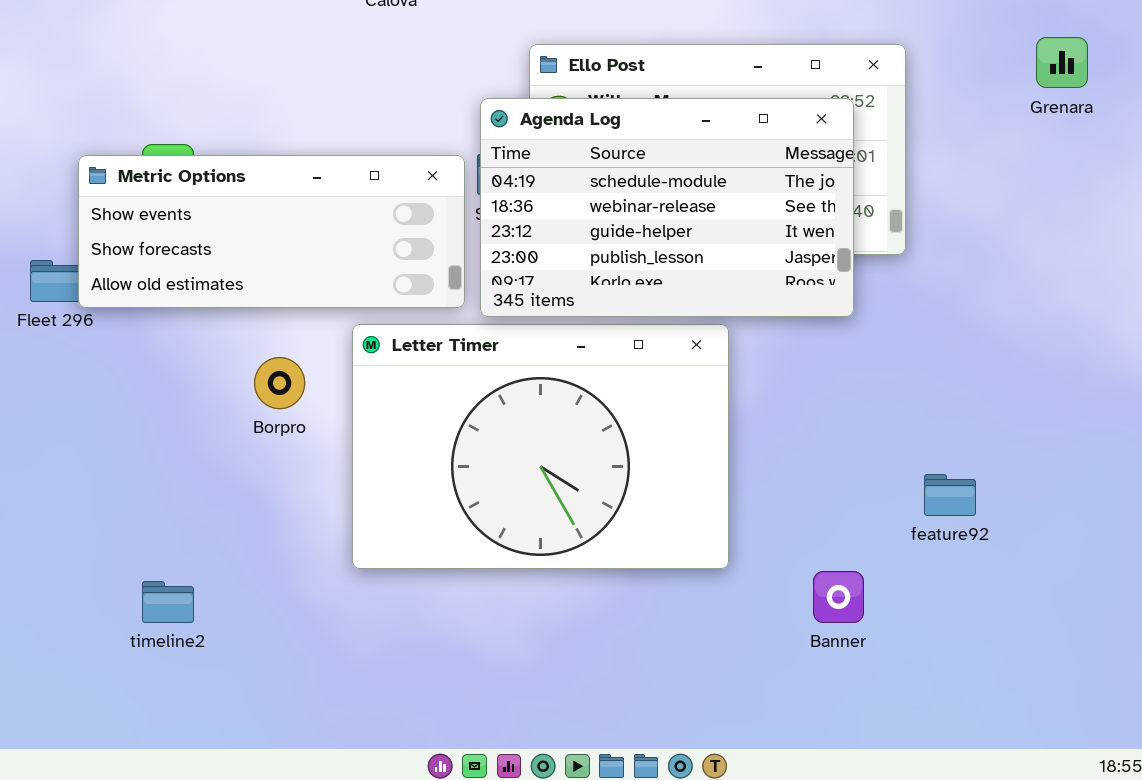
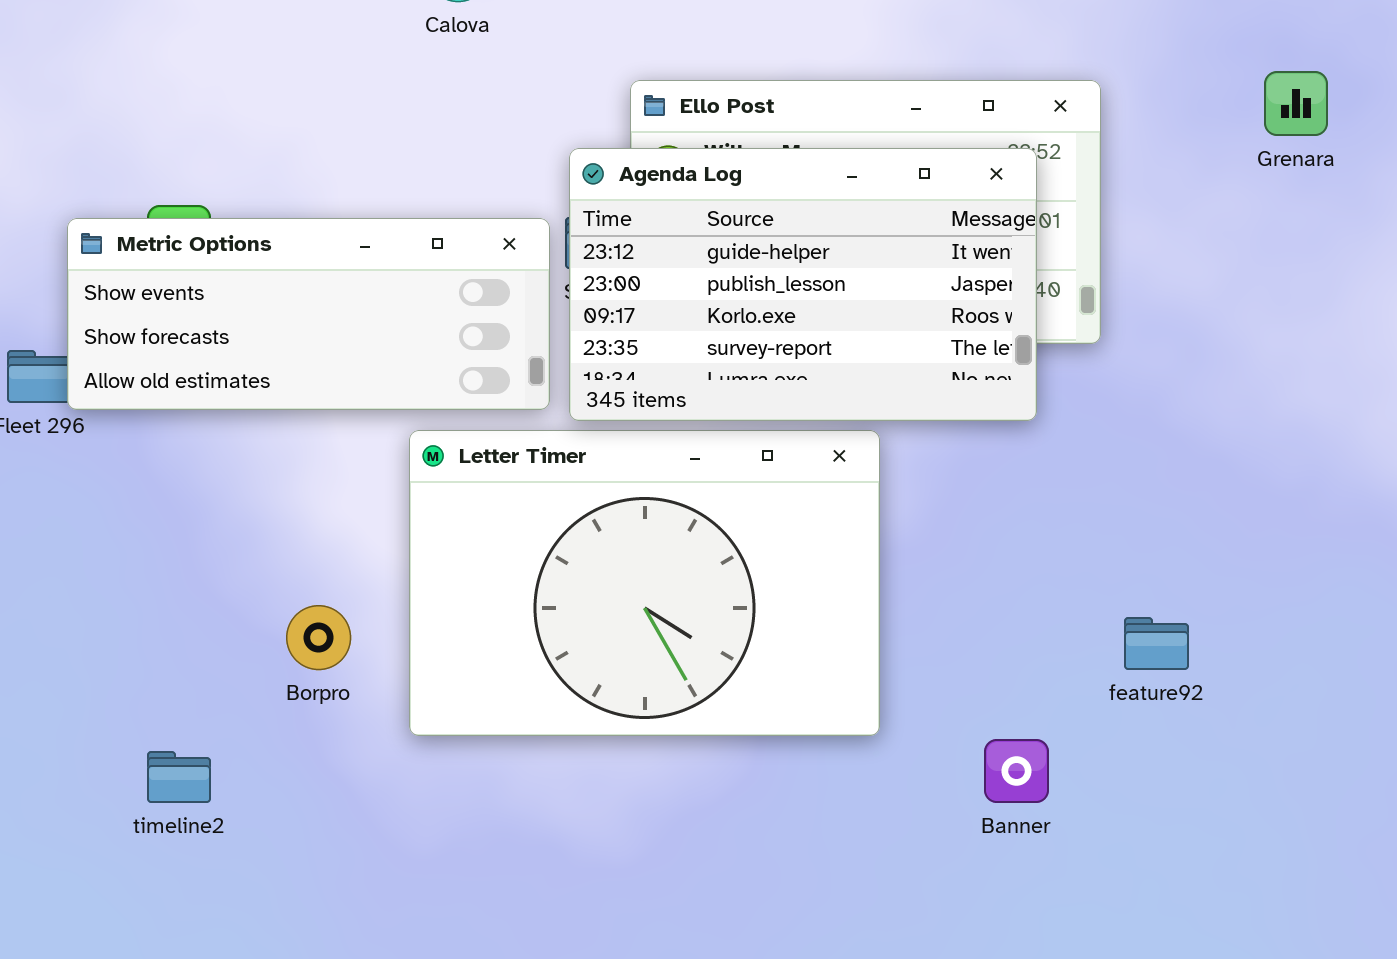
Agenda Log: [480,98,854,317] -> [569,148,1037,421], scrolled down 2 rows
Borpro: [254,357,305,409] -> [286,605,351,670], moved

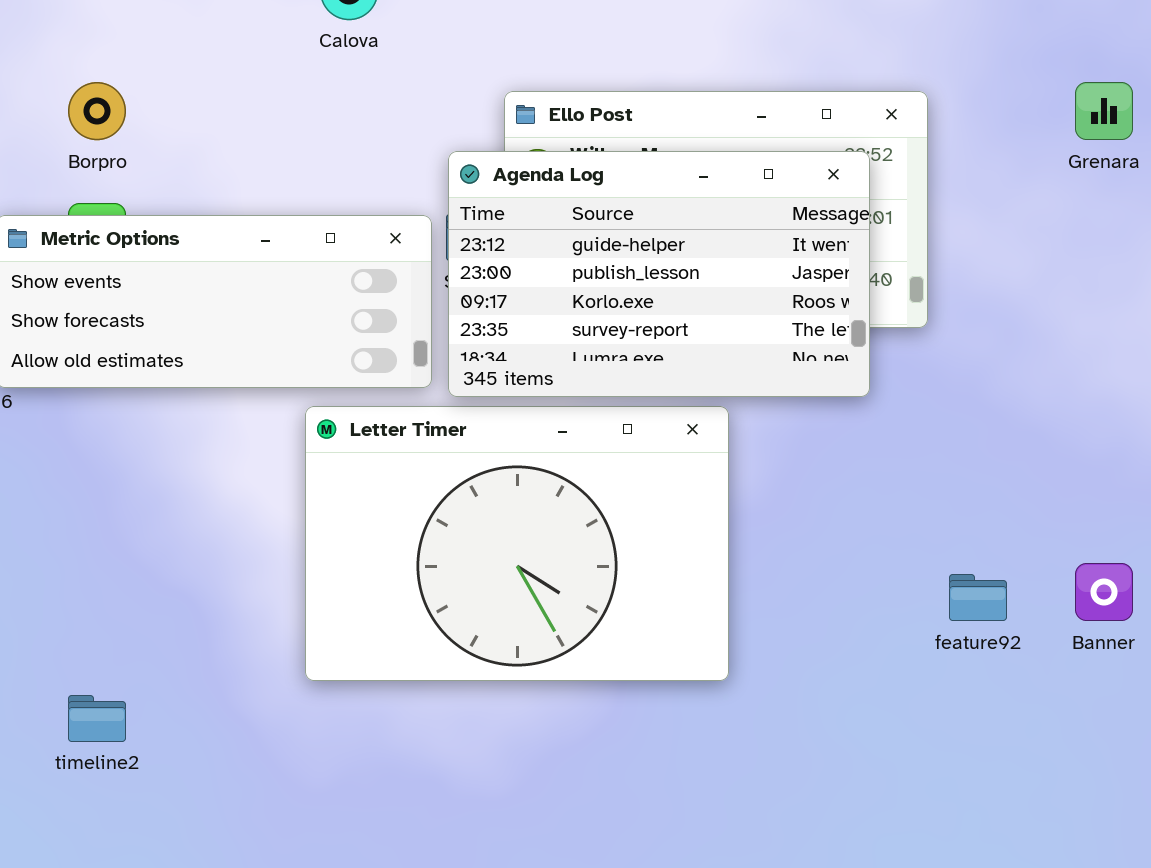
Borpro: [286,605,351,670] -> [68,82,126,140], moved
Banner: [984,739,1049,803] -> [1075,563,1133,621], moved

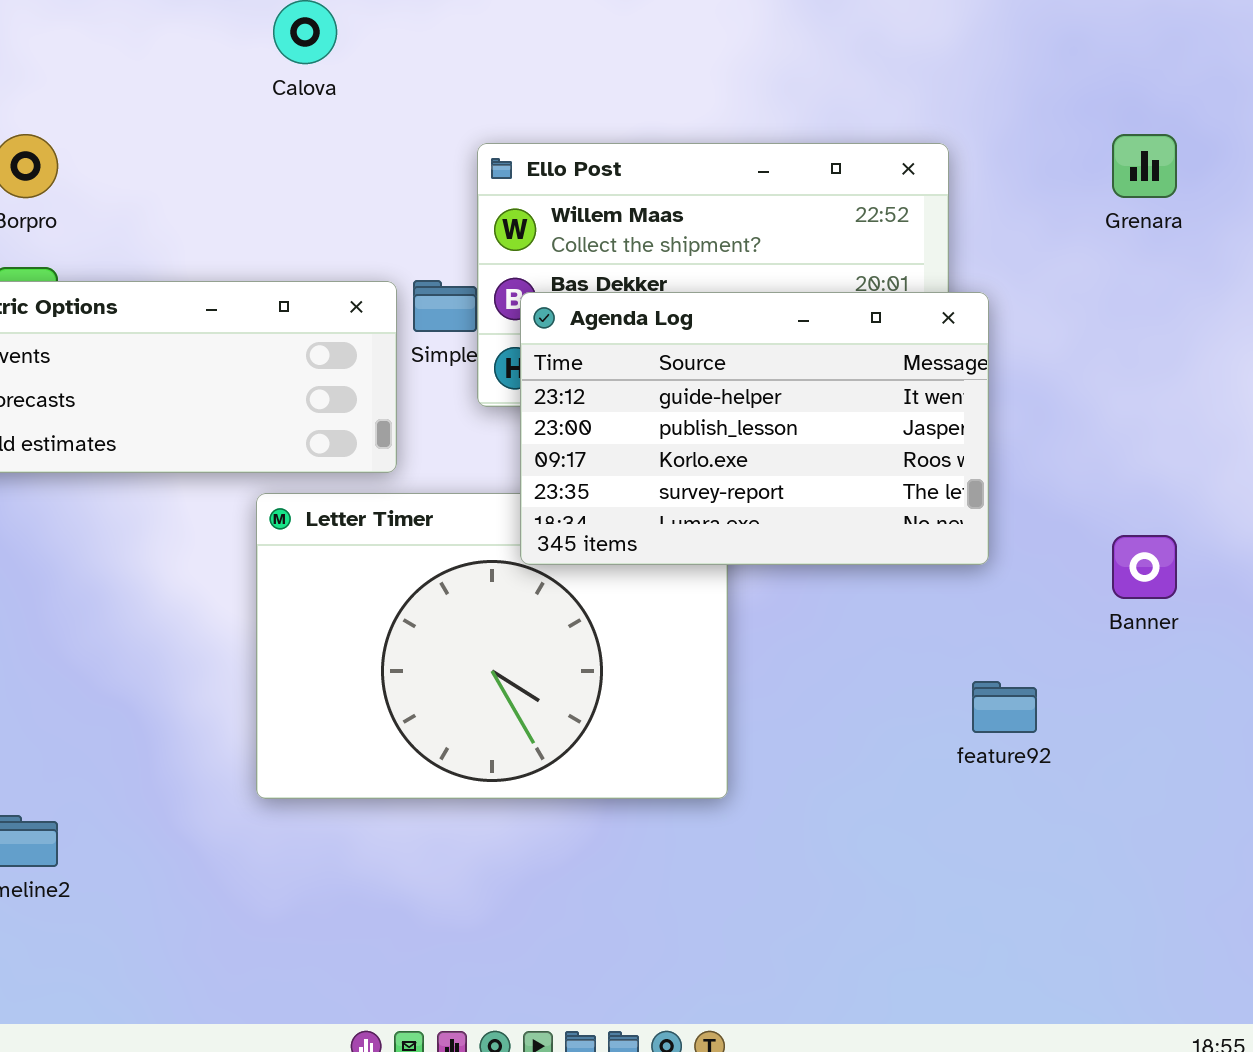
Agenda Log: [448,151,870,397] -> [520,292,989,565], moved
Banner: [1075,563,1133,621] -> [1112,535,1177,599], moved

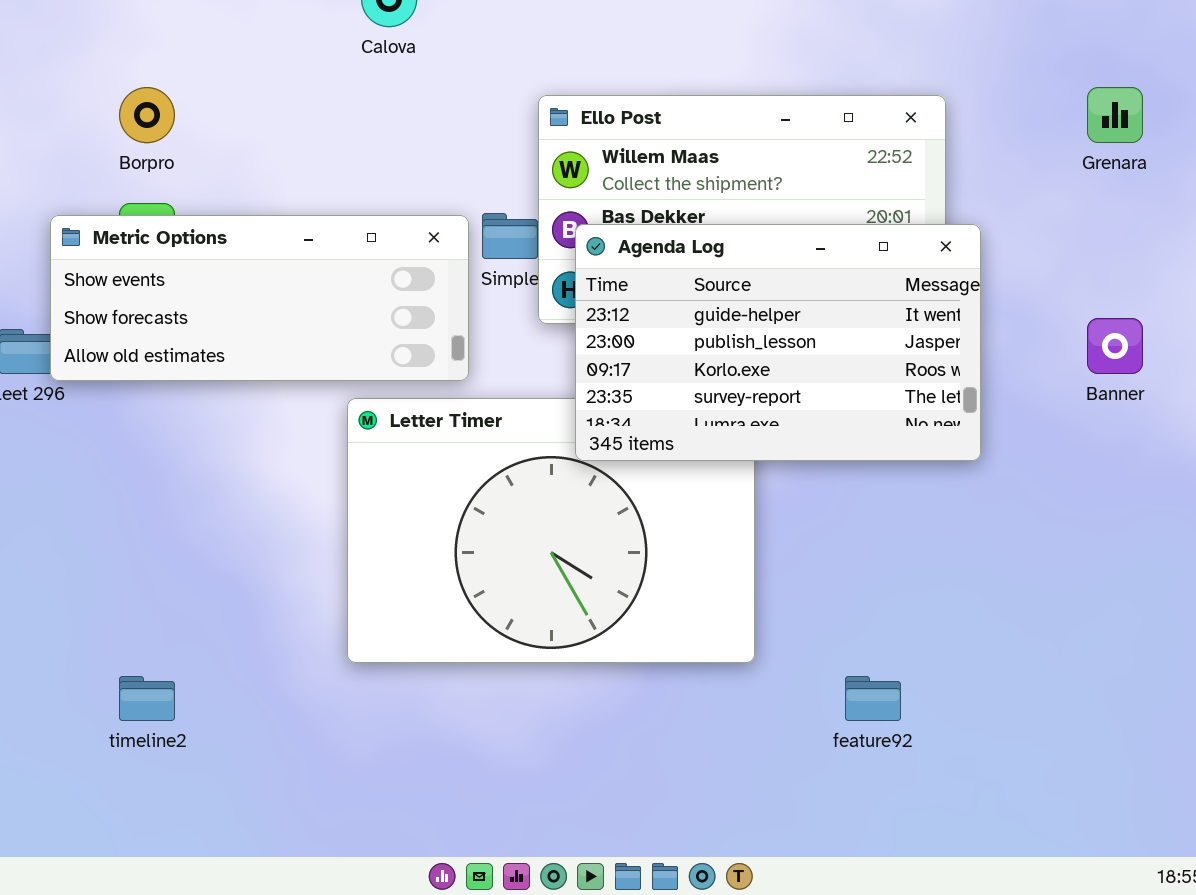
Banner: [1112,535,1177,599] -> [1087,318,1143,374], moved
feature92: [972,681,1037,733] -> [845,676,901,721], moved

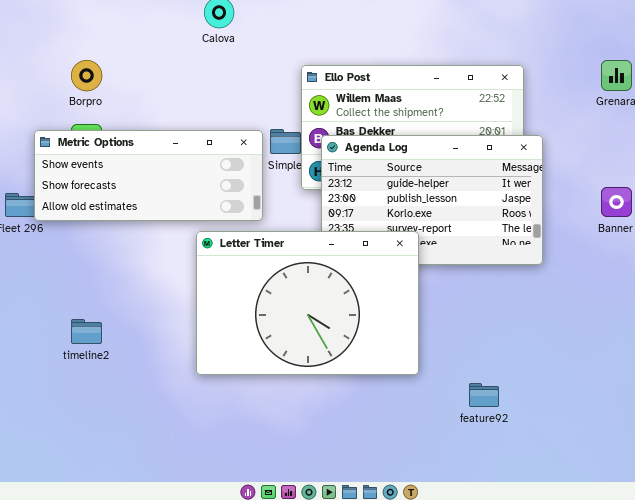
Letter Timer: [347,398,755,663] -> [196,231,419,375], raised
timeline2: [119,676,175,721] -> [71,319,102,344], moved

